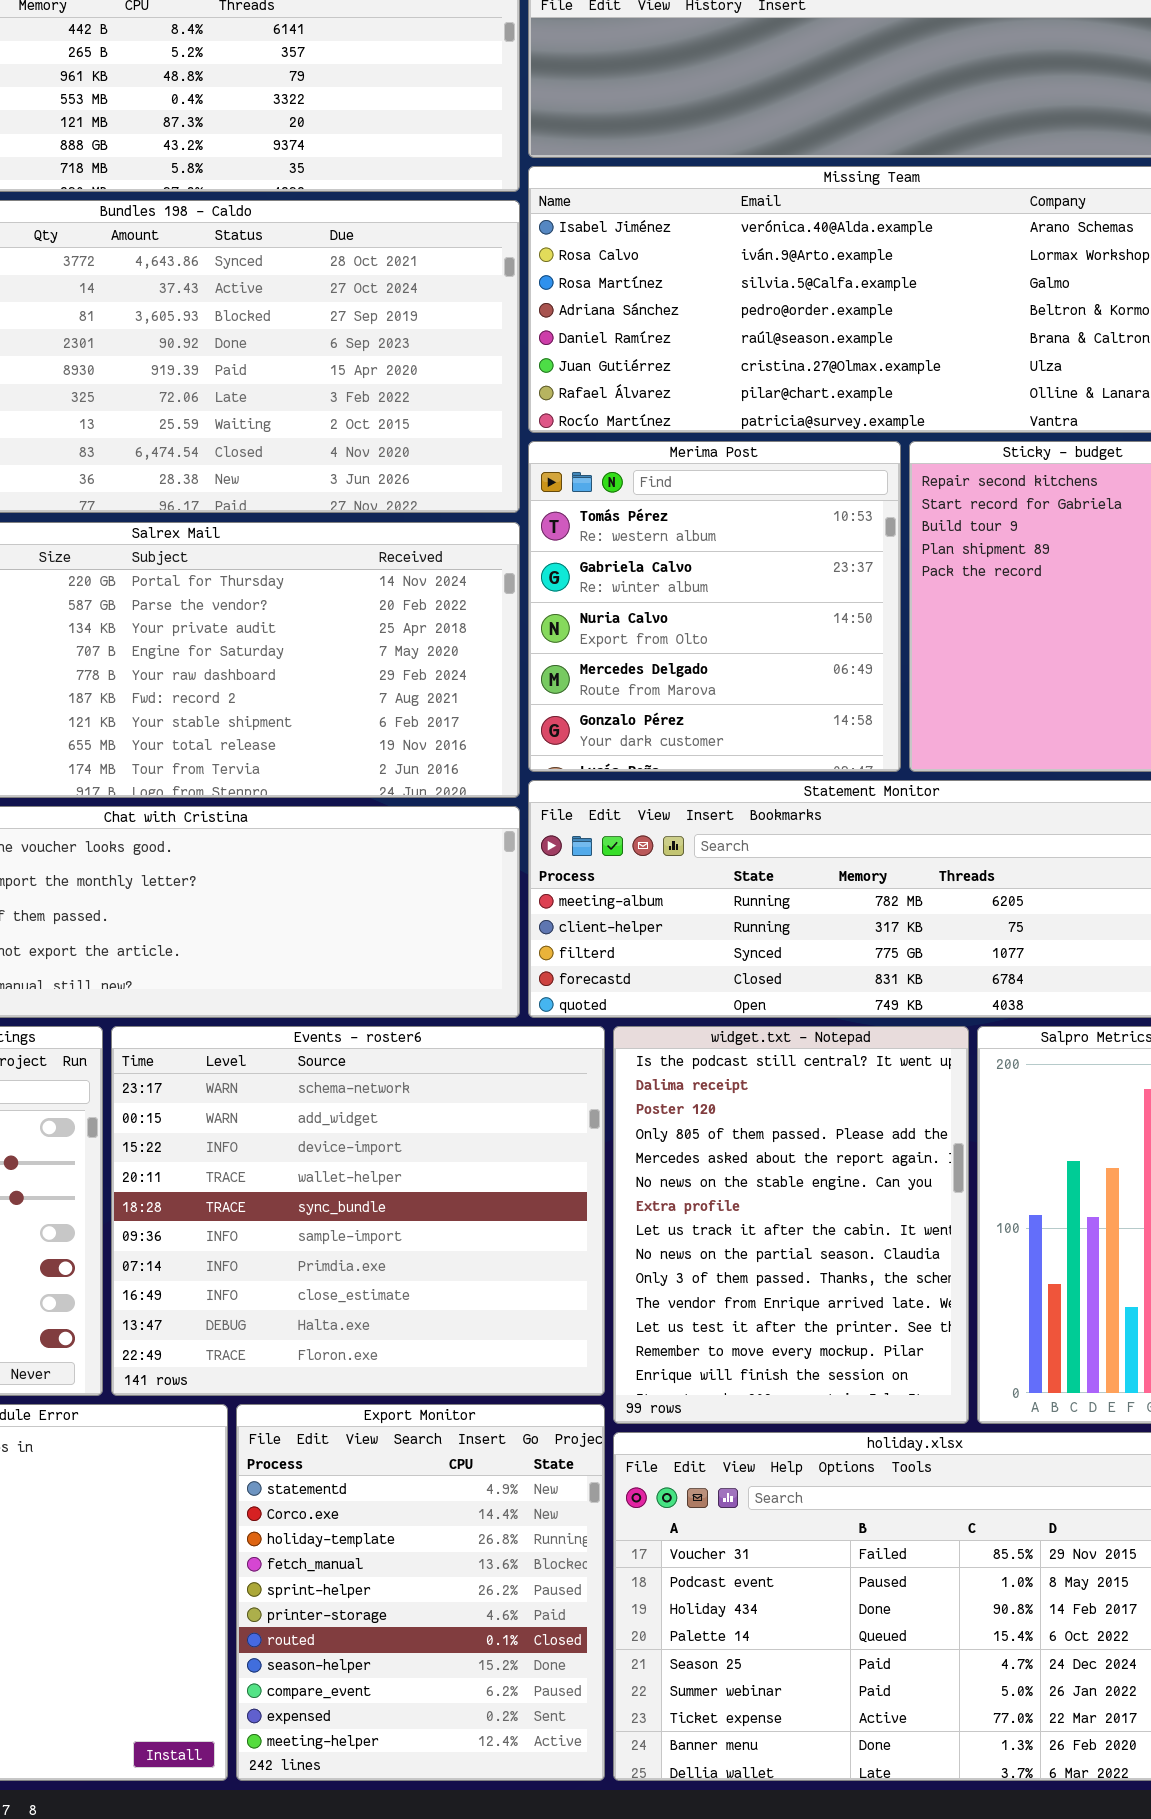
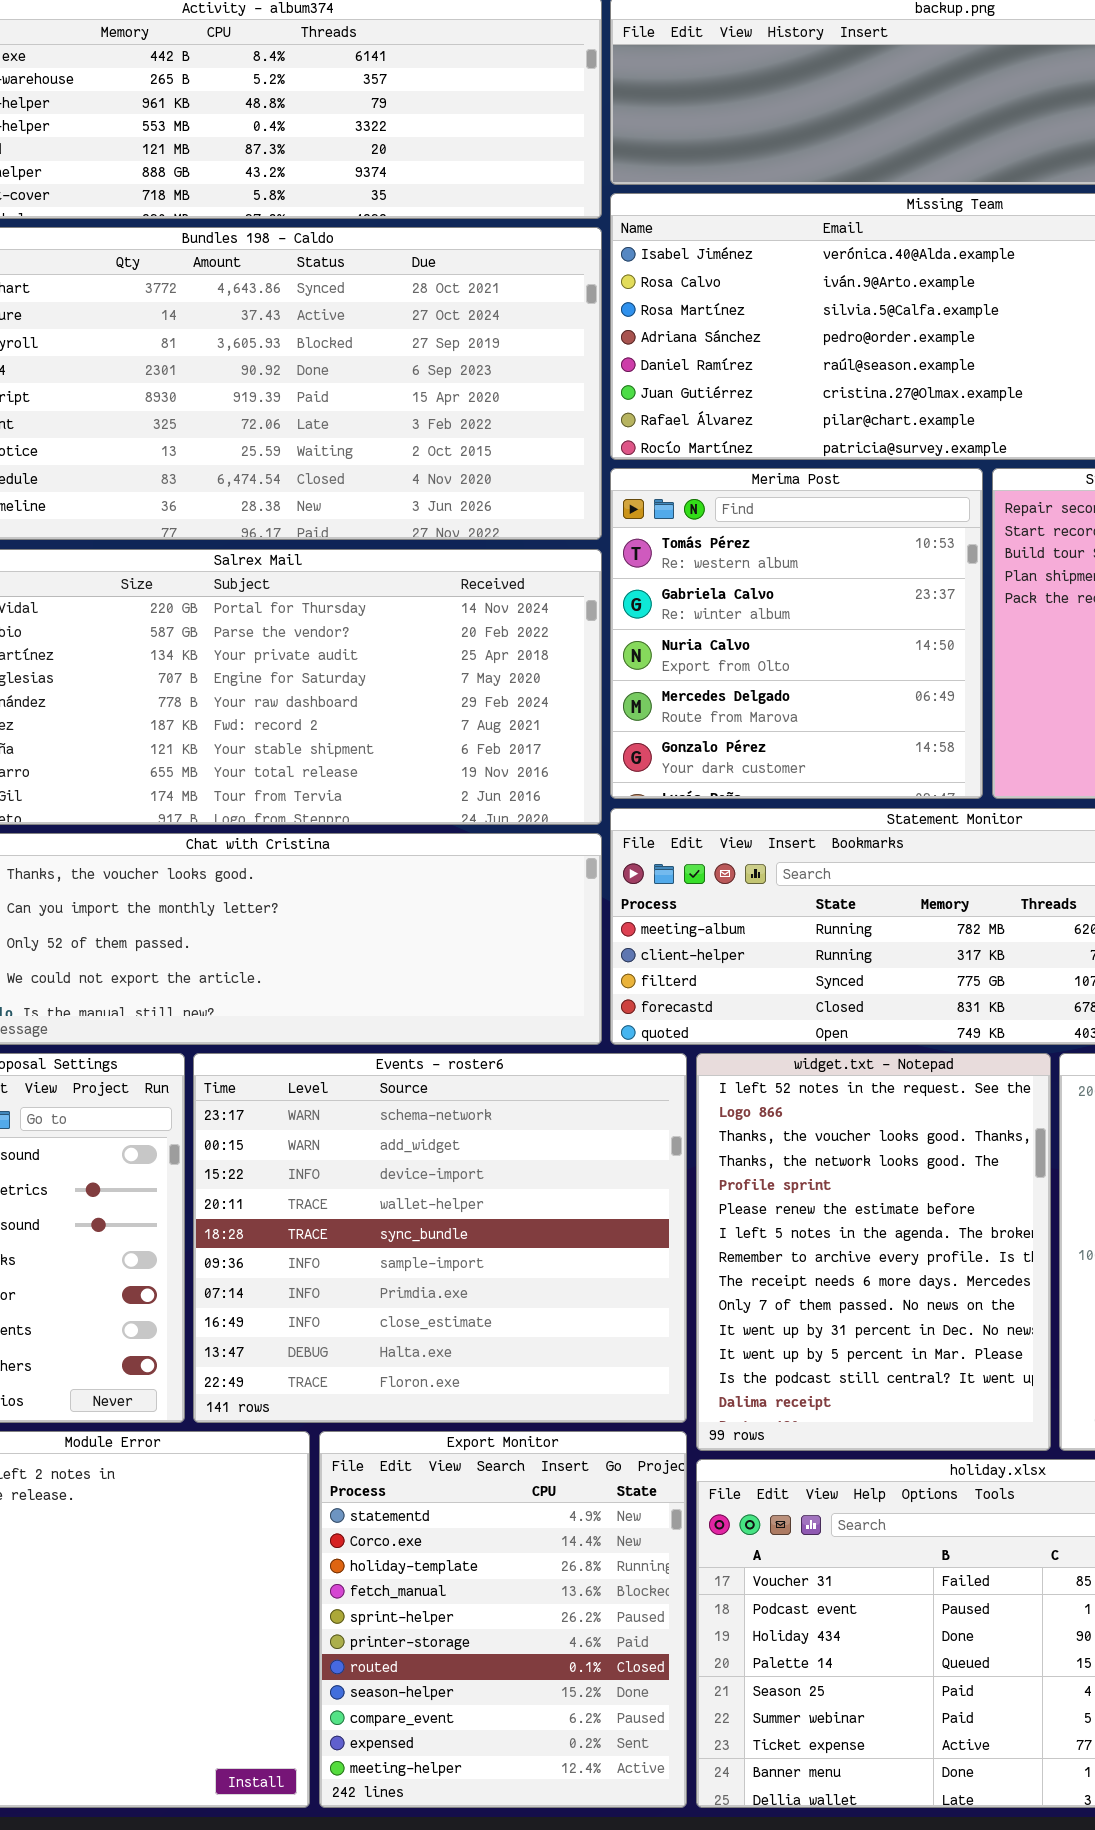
widget.txt - Notepad: [613,1026,969,1424] -> [696,1053,1051,1451], scrolled up 12 rows

